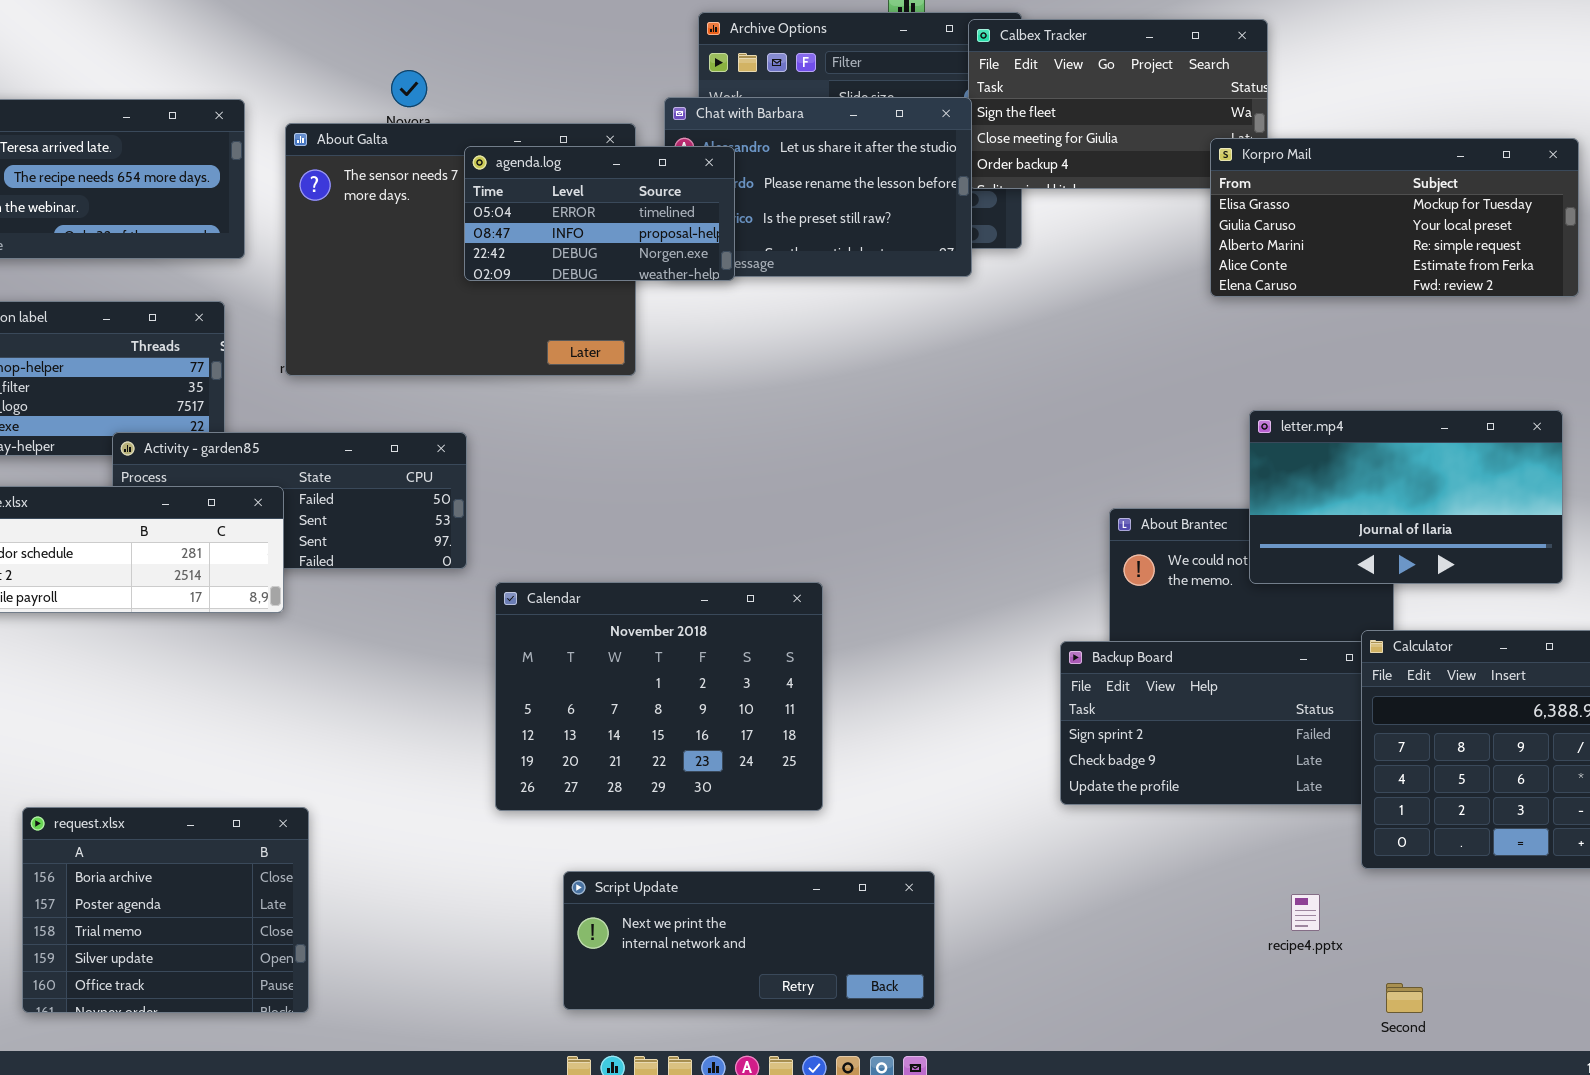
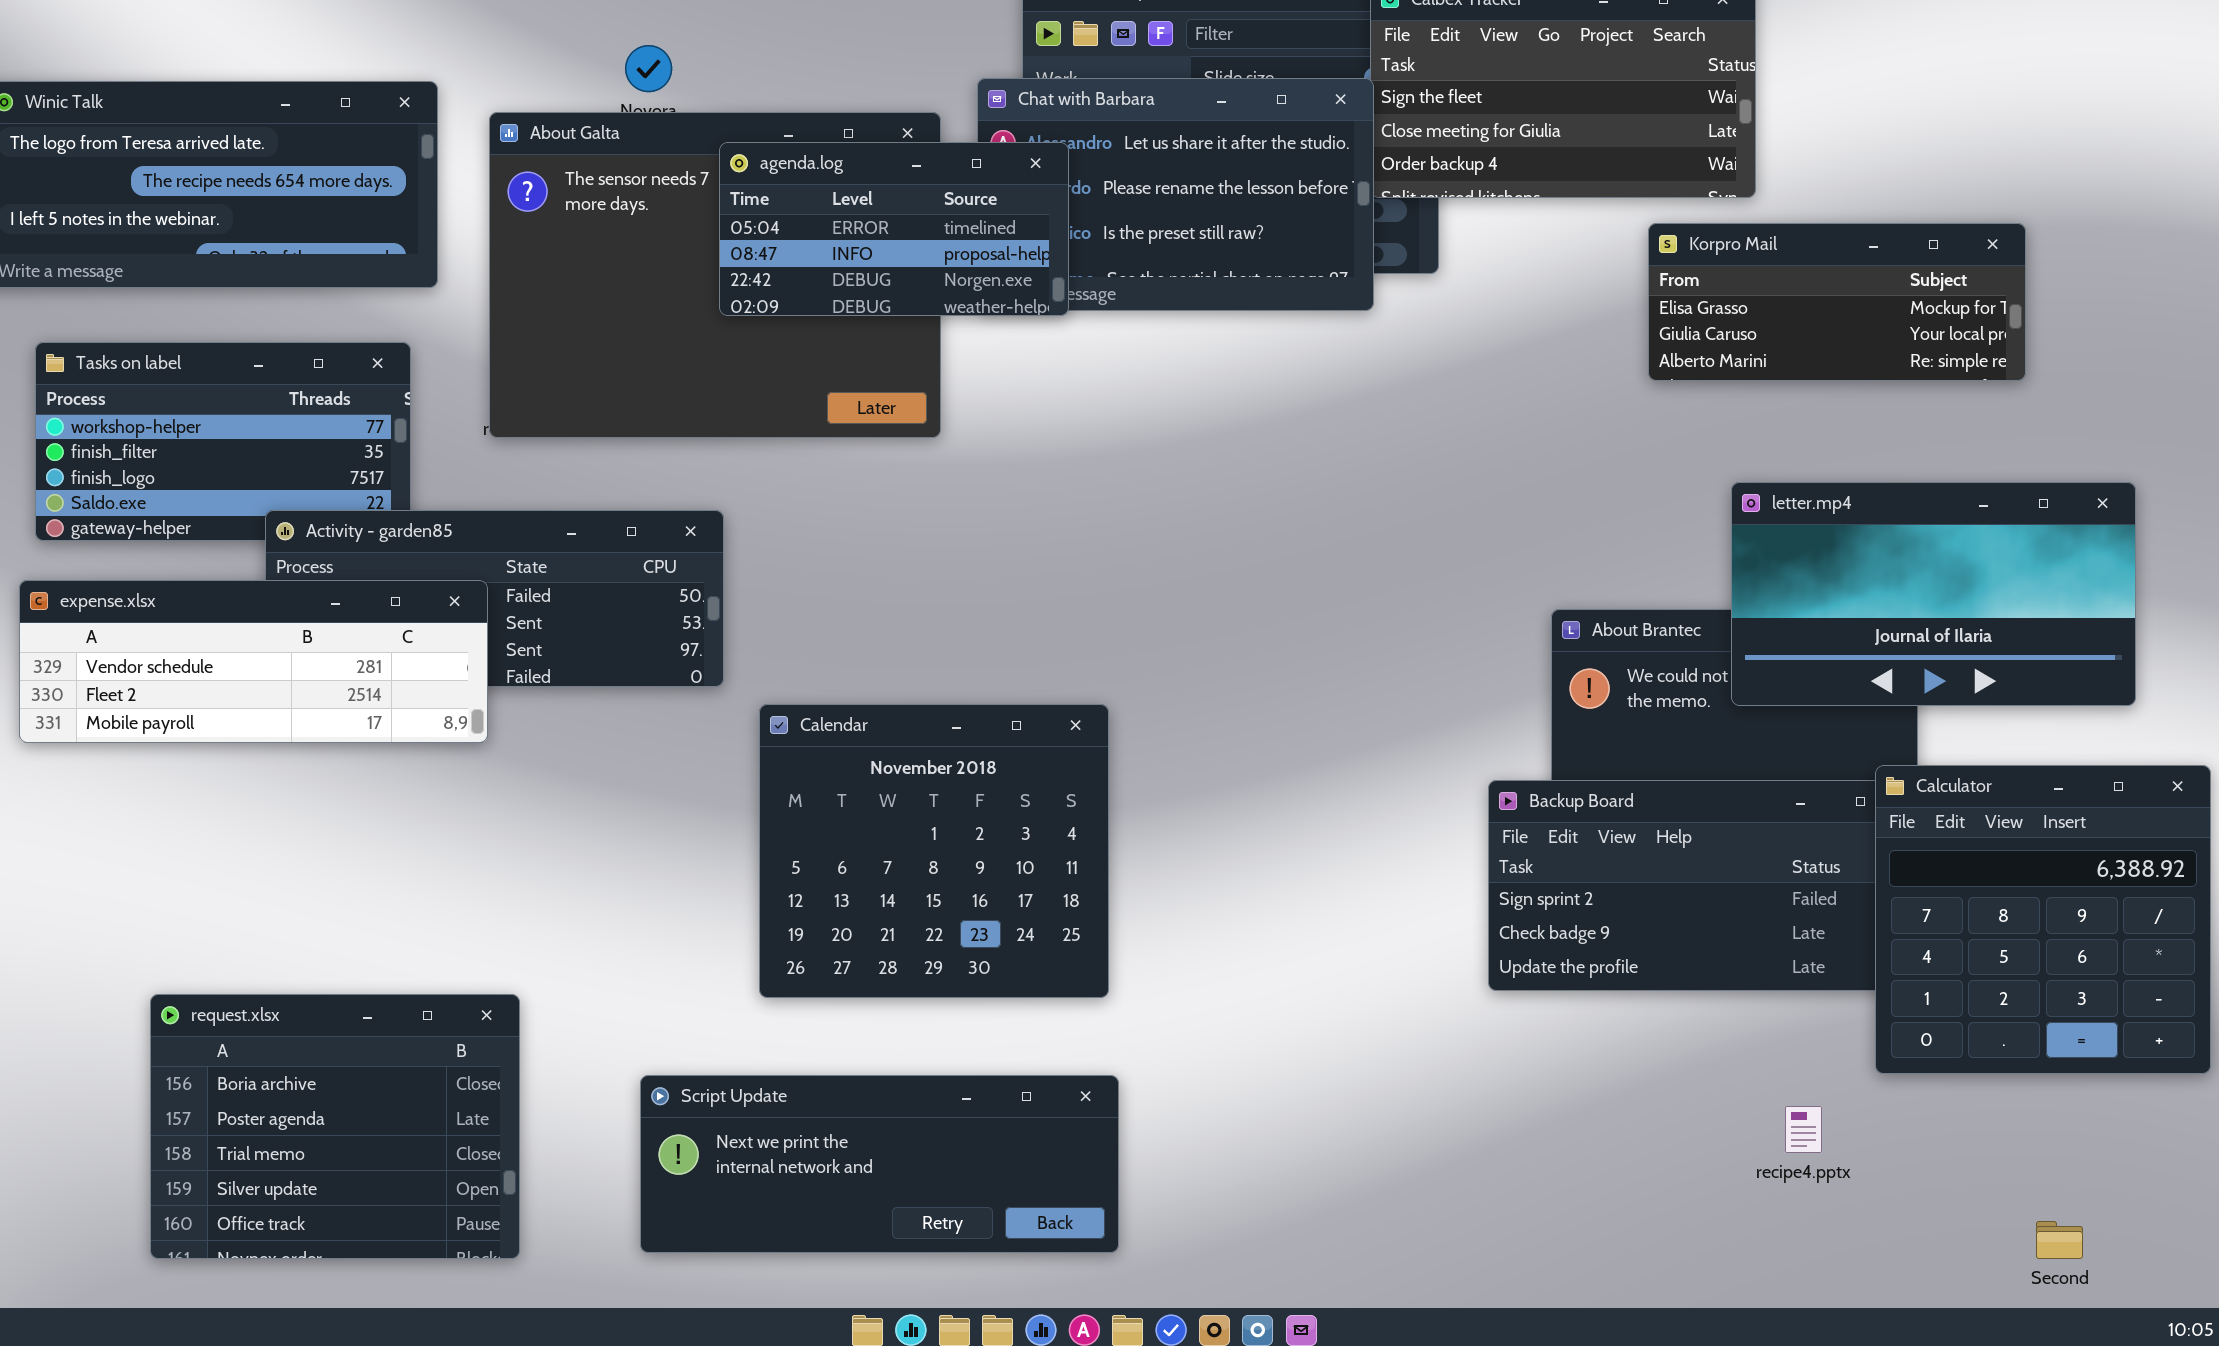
Korpro Mail: [1210,138,1579,297] -> [1648,223,2026,381], moved, resized
Calendar: [495,582,823,811] -> [759,704,1109,998], resized
Script Update: [563,871,935,1010] -> [640,1075,1119,1253], moved
Second: [1386,983,1423,1013] -> [2036,1221,2083,1259], moved

